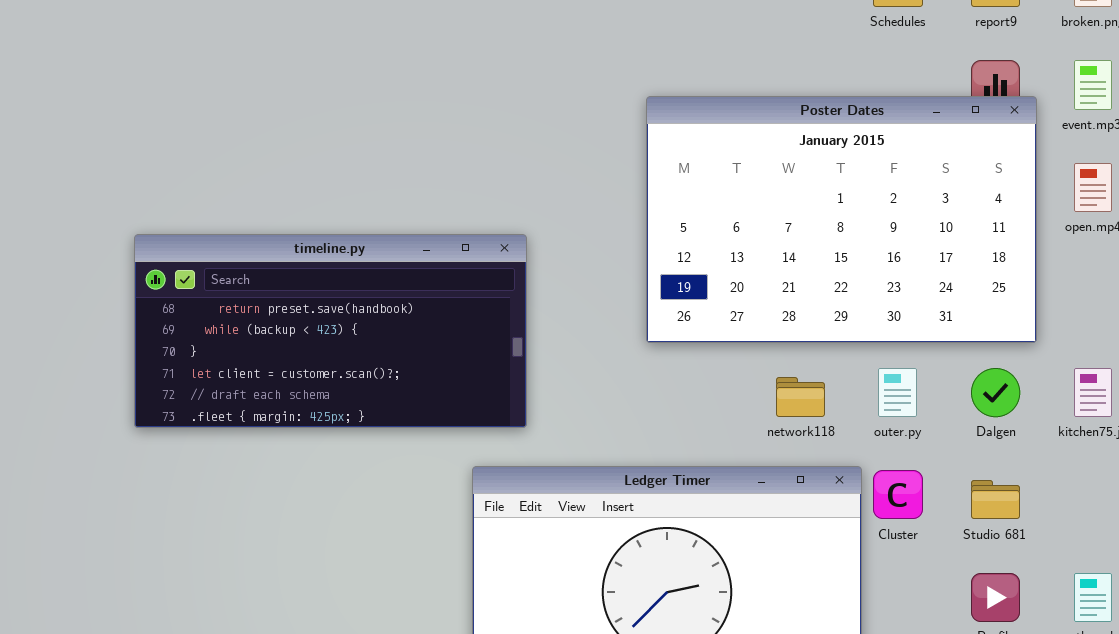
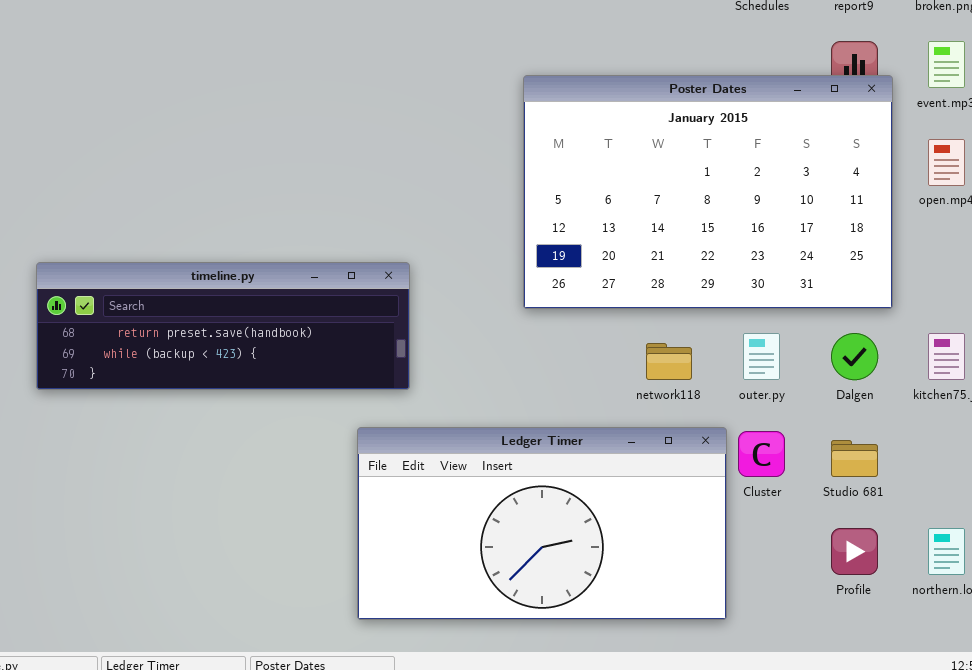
timeline.py: [134,234,527,428] -> [36,262,410,390], resized

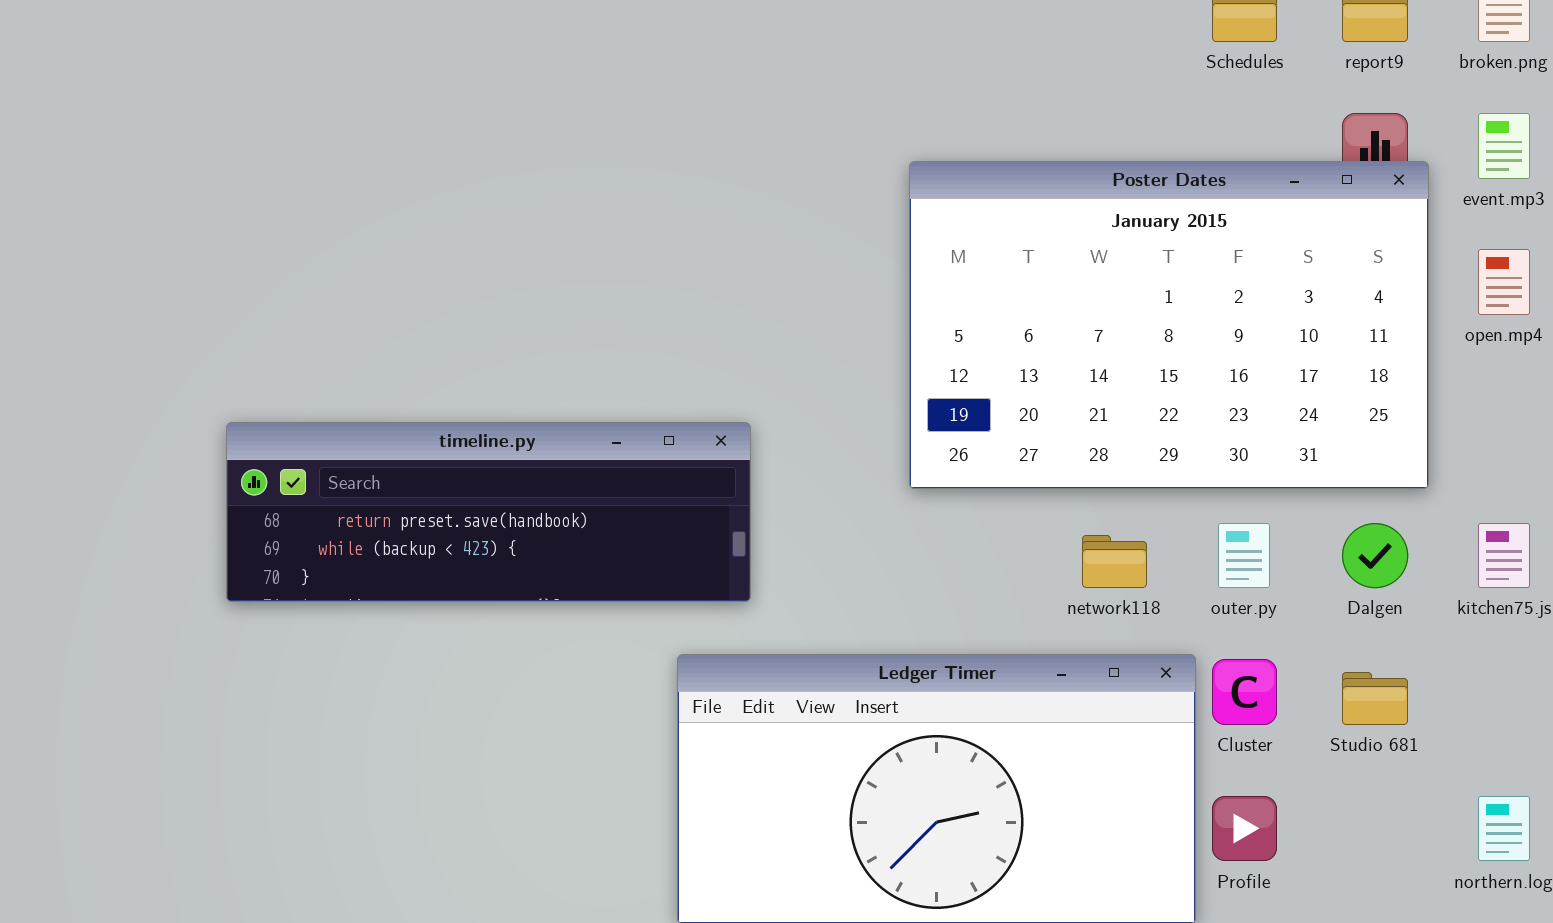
Profile: [831,528,878,575] -> [1212,796,1277,861], moved

